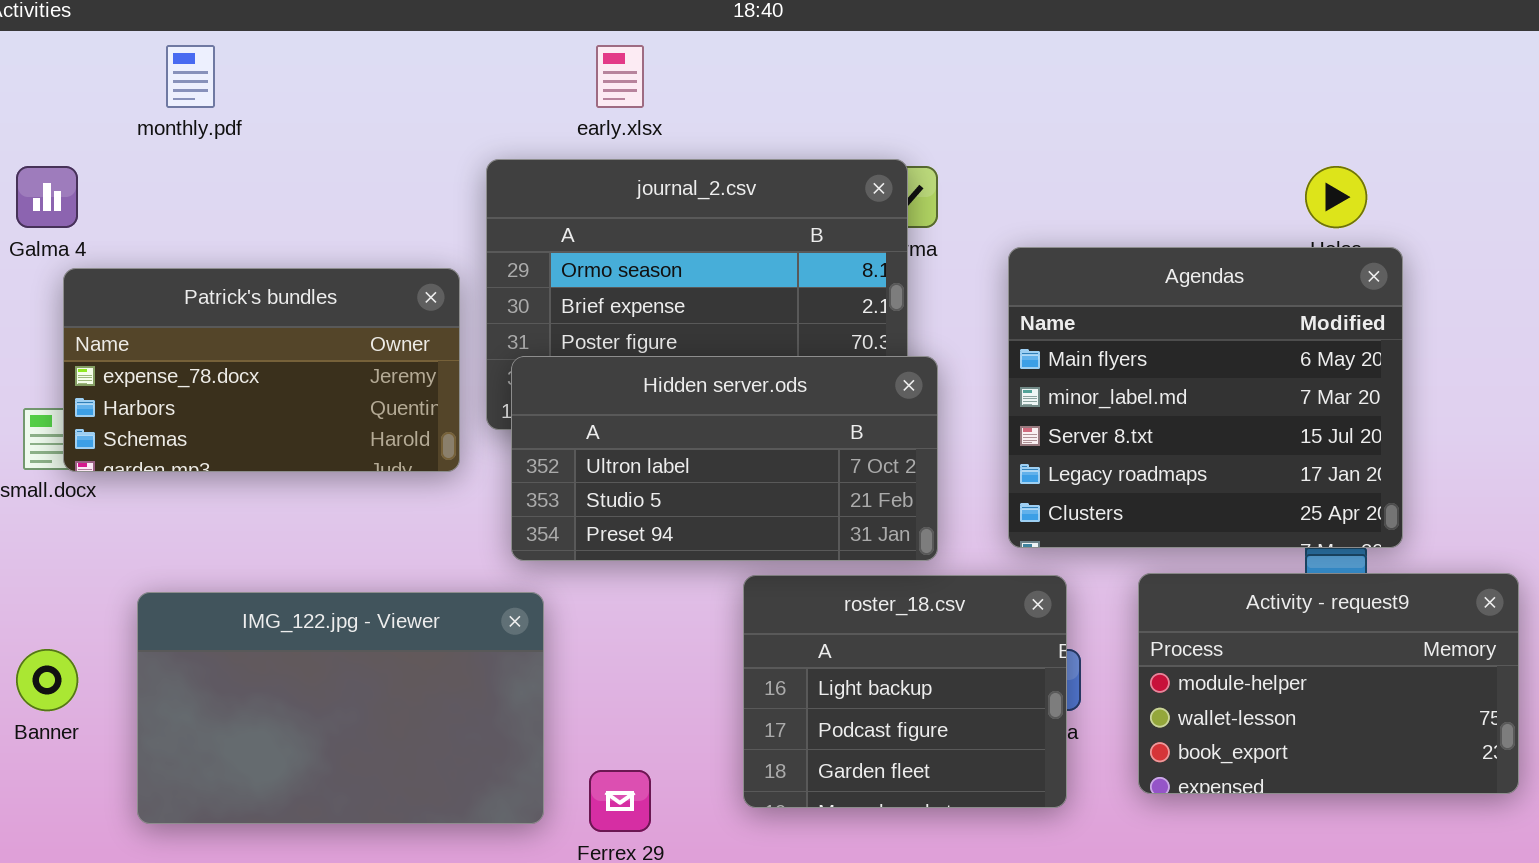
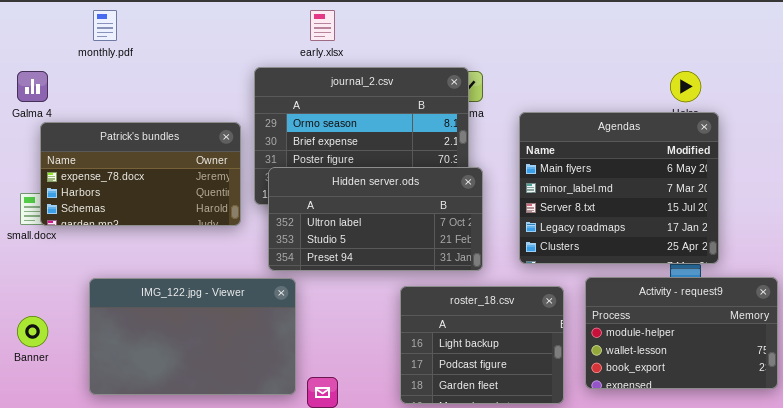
roster_18.csv: [743,575,1067,808] -> [400,286,564,404], moved
IMG_122.jpg - Viewer: [137,592,544,824] -> [89,278,296,395], moved

